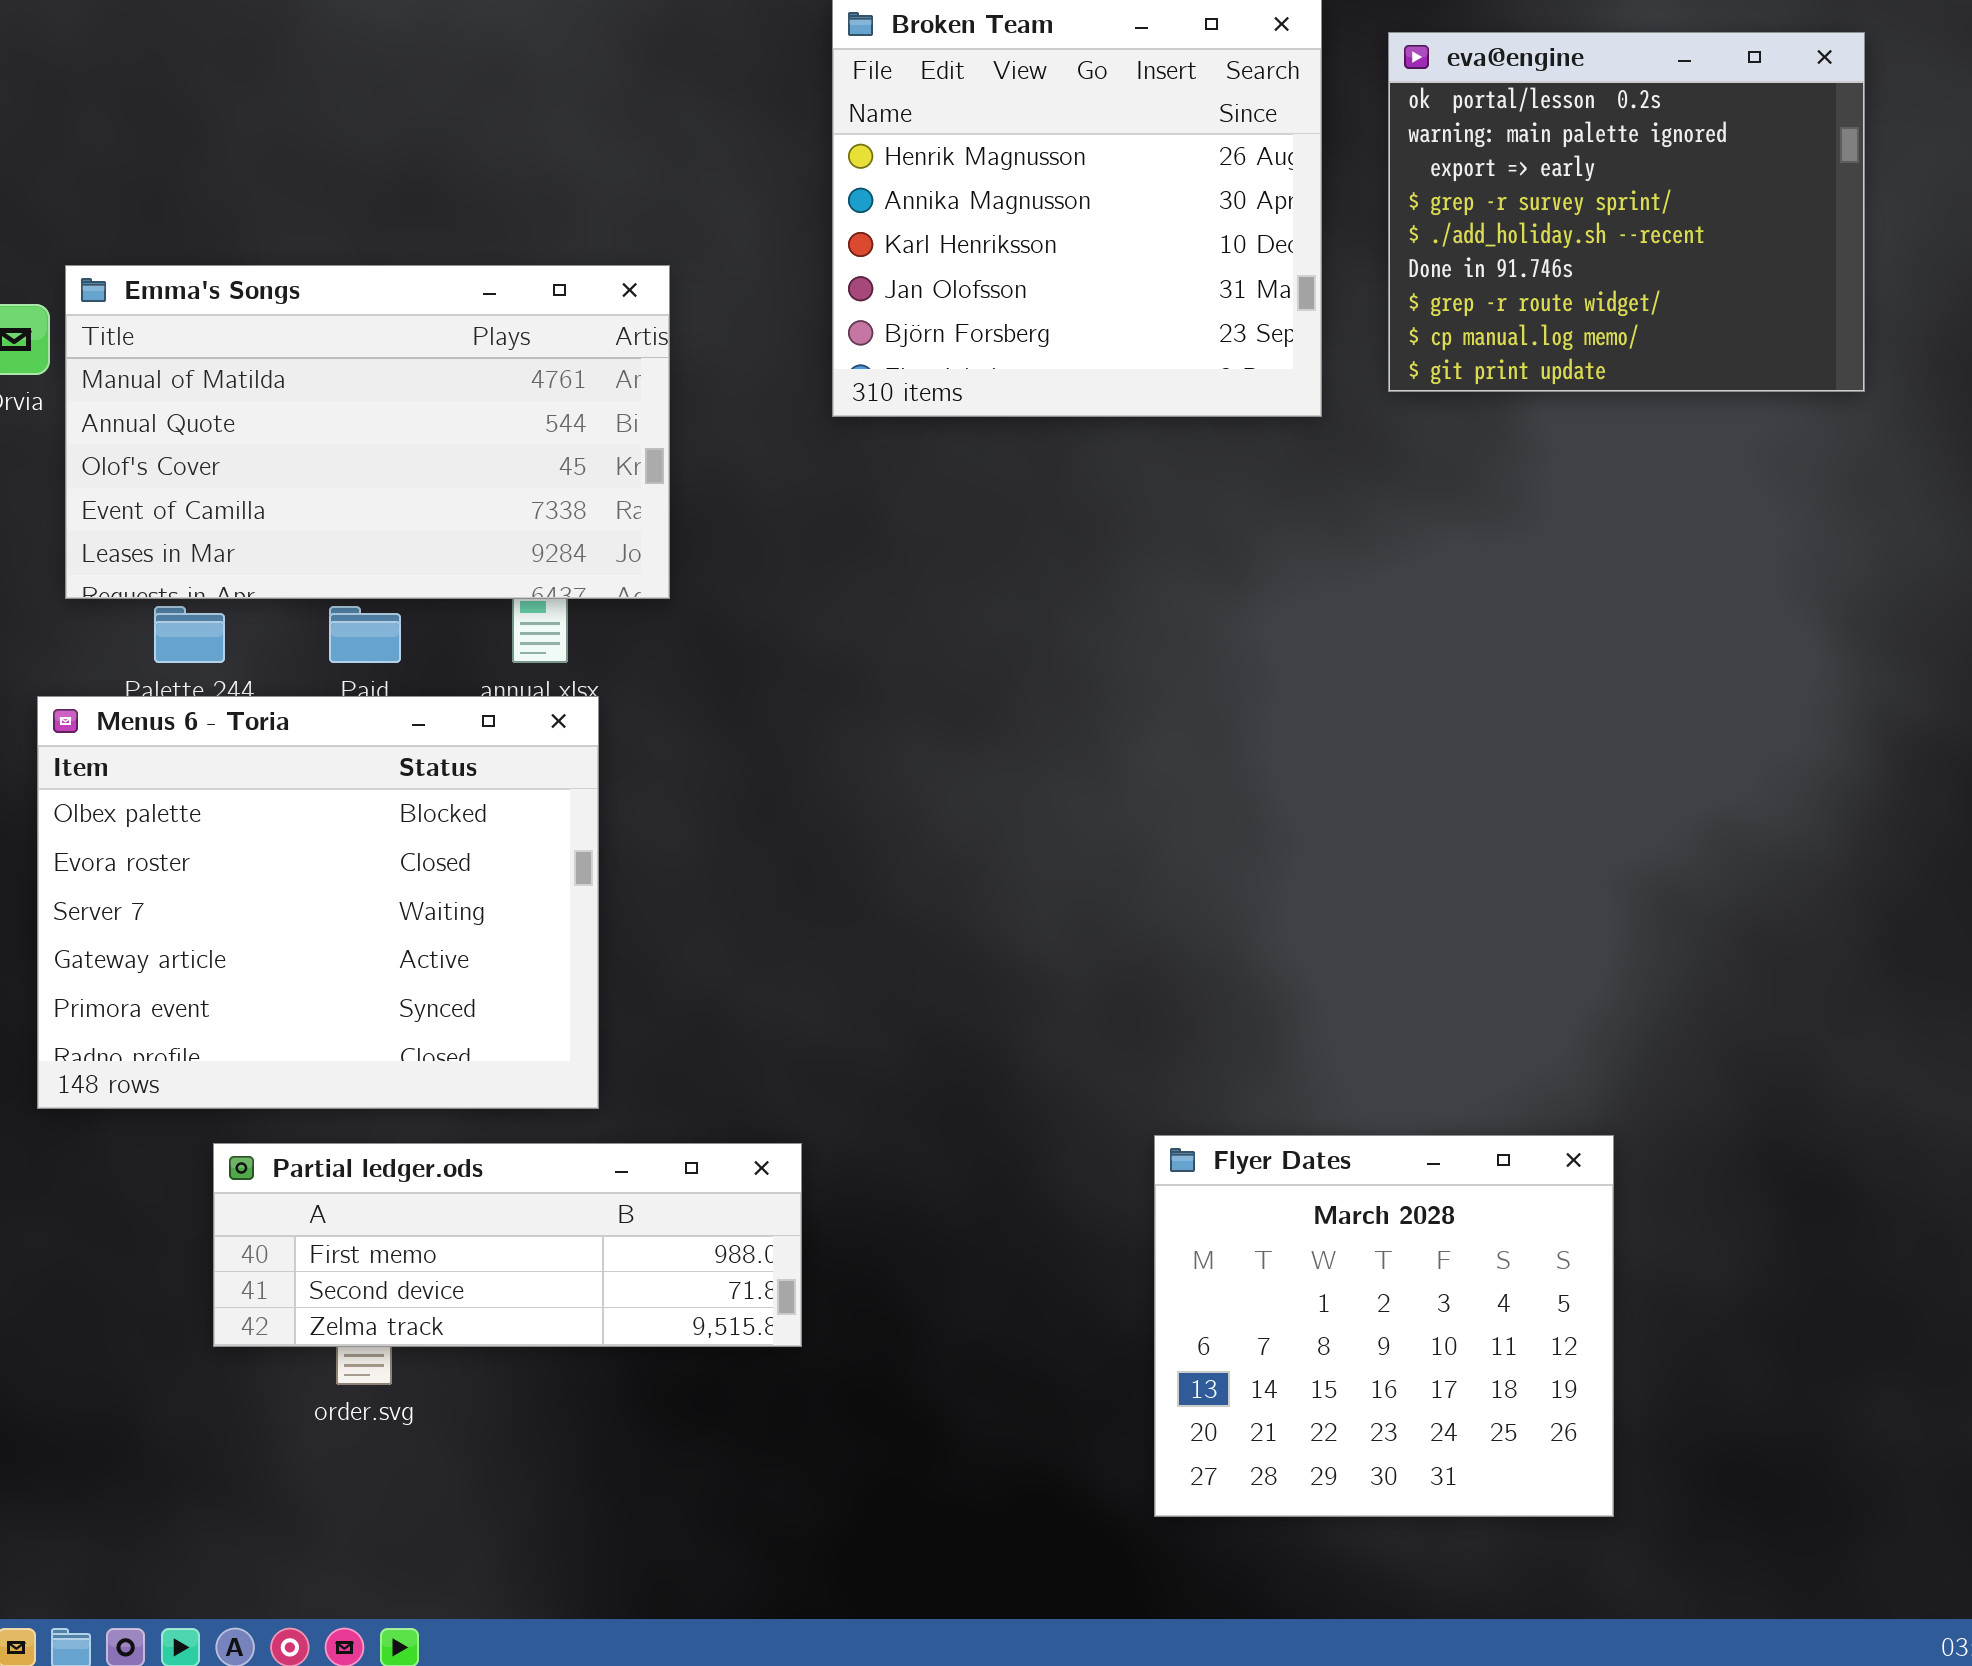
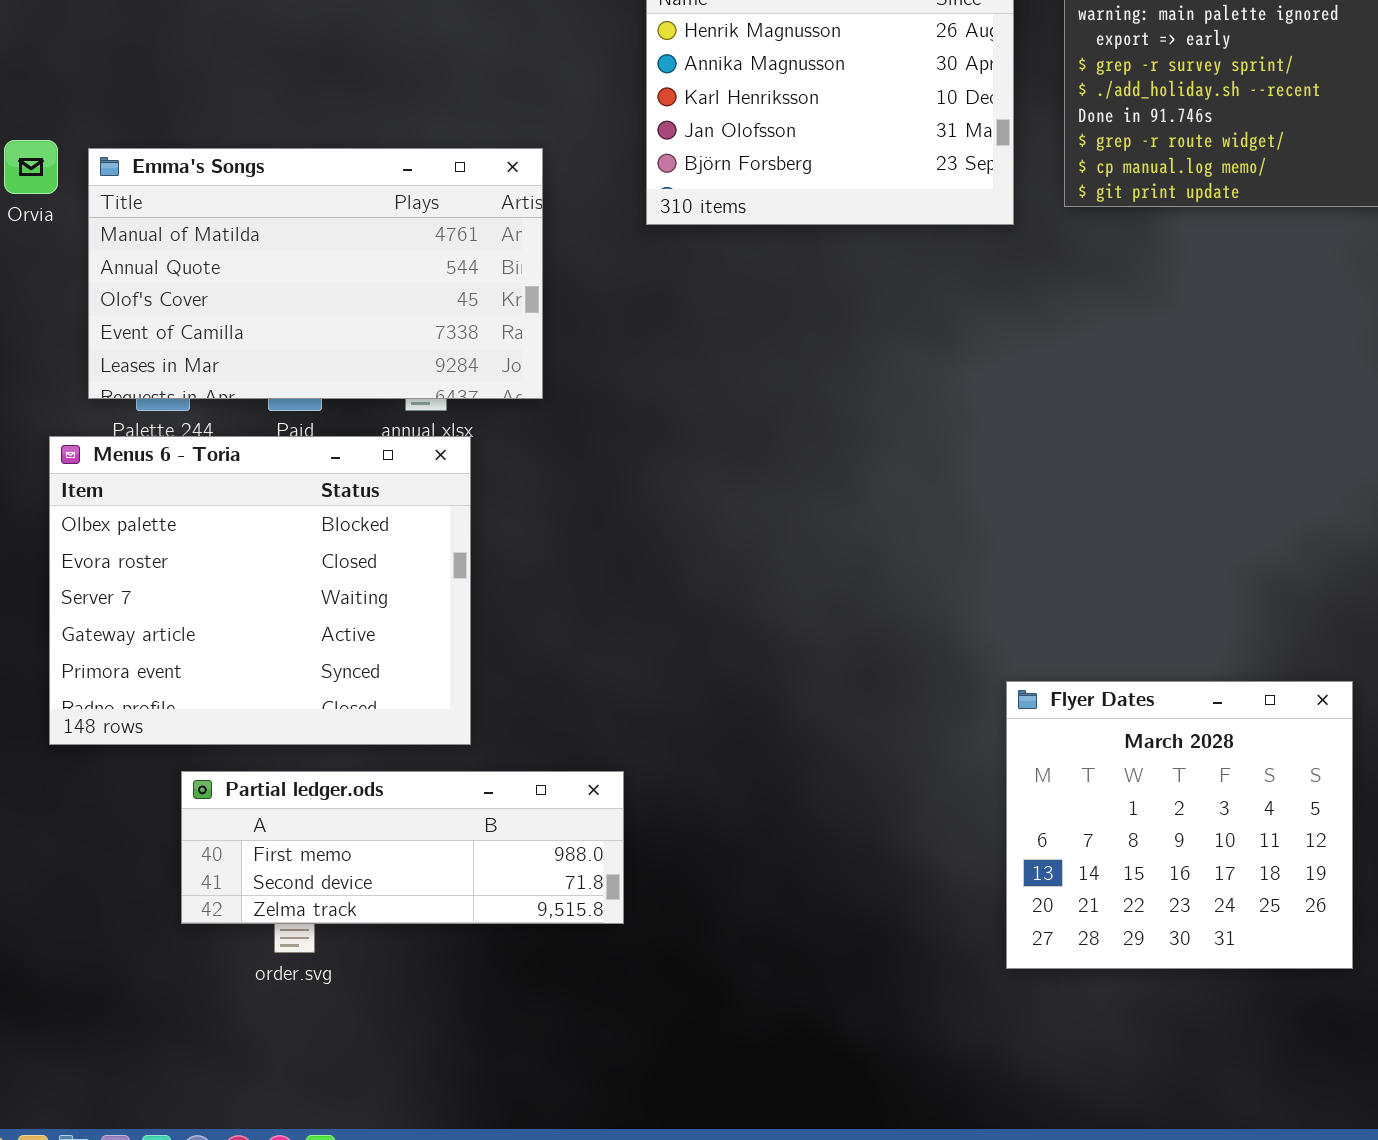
Emma's Songs: [65,265,670,599] -> [88,148,543,399], moved
Flyer Dates: [1154,1135,1614,1517] -> [1006,681,1353,969], moved

